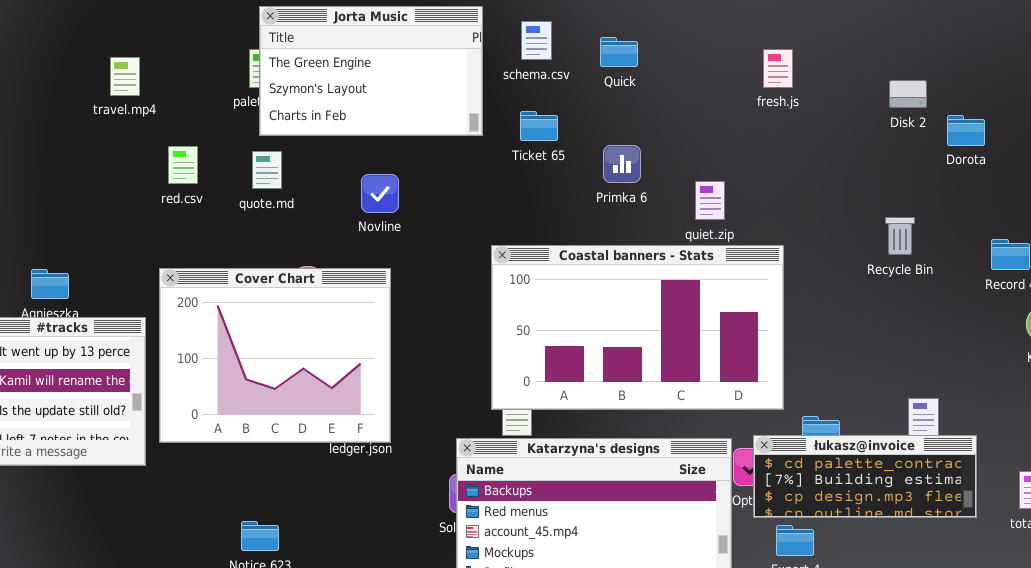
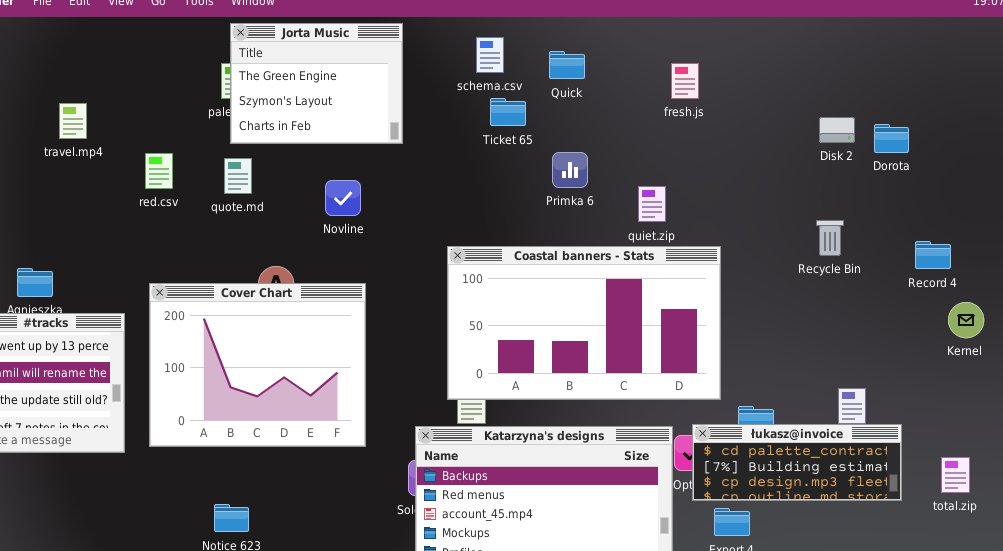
Jorta Music: [259,6,483,136] -> [230,23,403,144], resized
fresh.js: [763,49,793,88] -> [671,63,699,99], moved
travel.mp4: [110,57,140,96] -> [59,103,87,139], moved
Disk 2: [889,80,927,108] -> [819,117,855,143], moved
Ticket 65: [520,111,558,141] -> [490,98,526,126], moved
Cover Chart: [159,268,391,443] -> [149,283,366,447], moved

